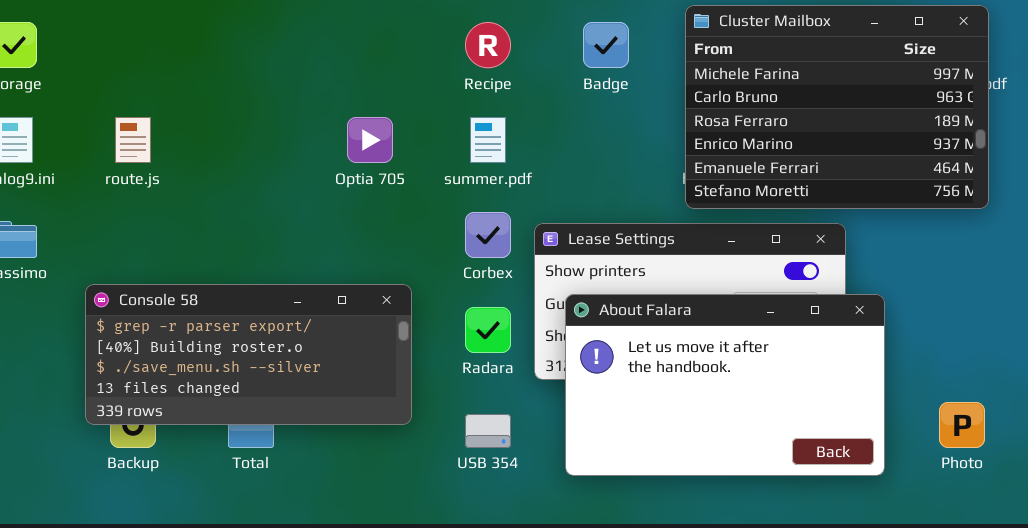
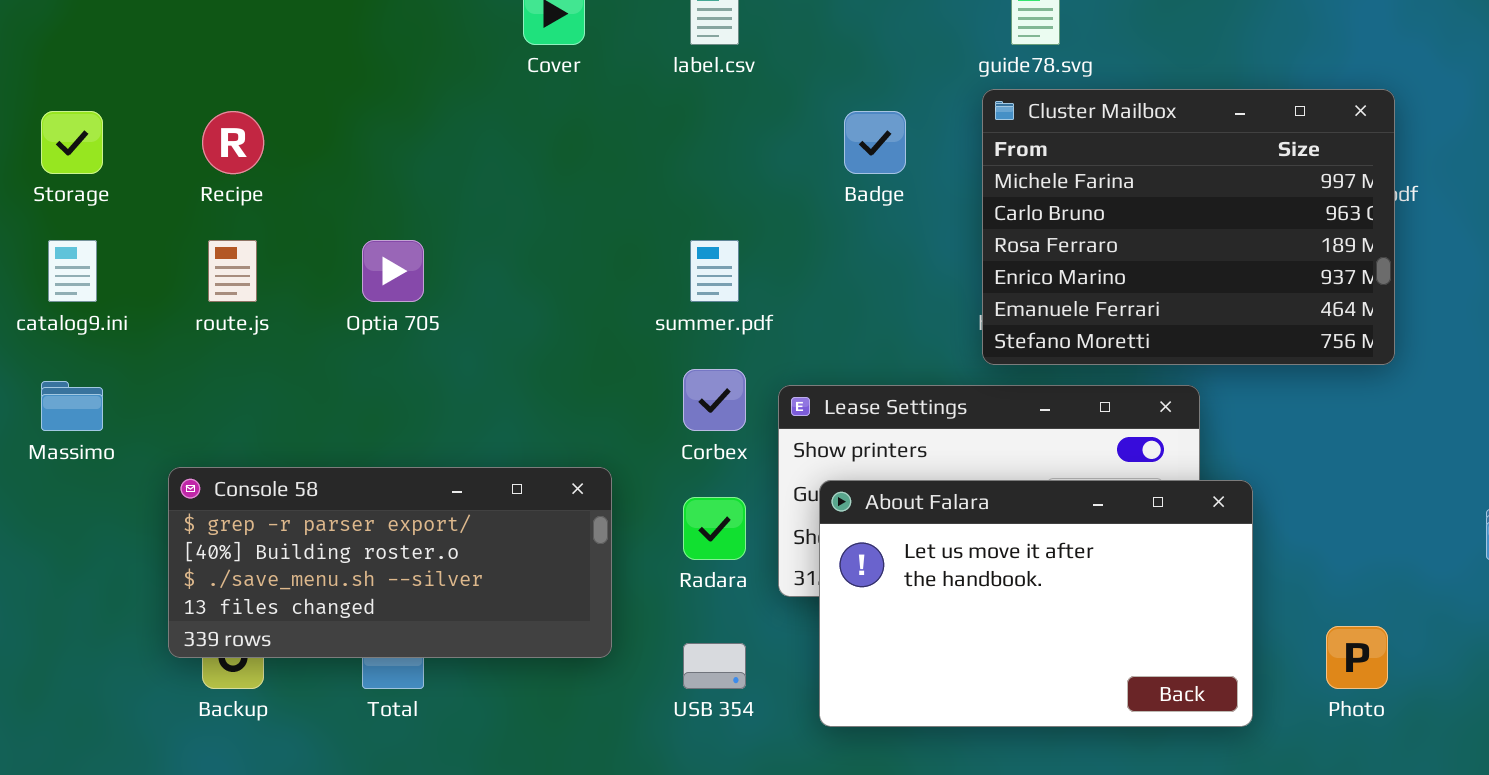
Recipe: [465,22,511,68] -> [202,111,264,174], moved
Optia 705: [347,117,393,163] -> [362,240,424,302], moved

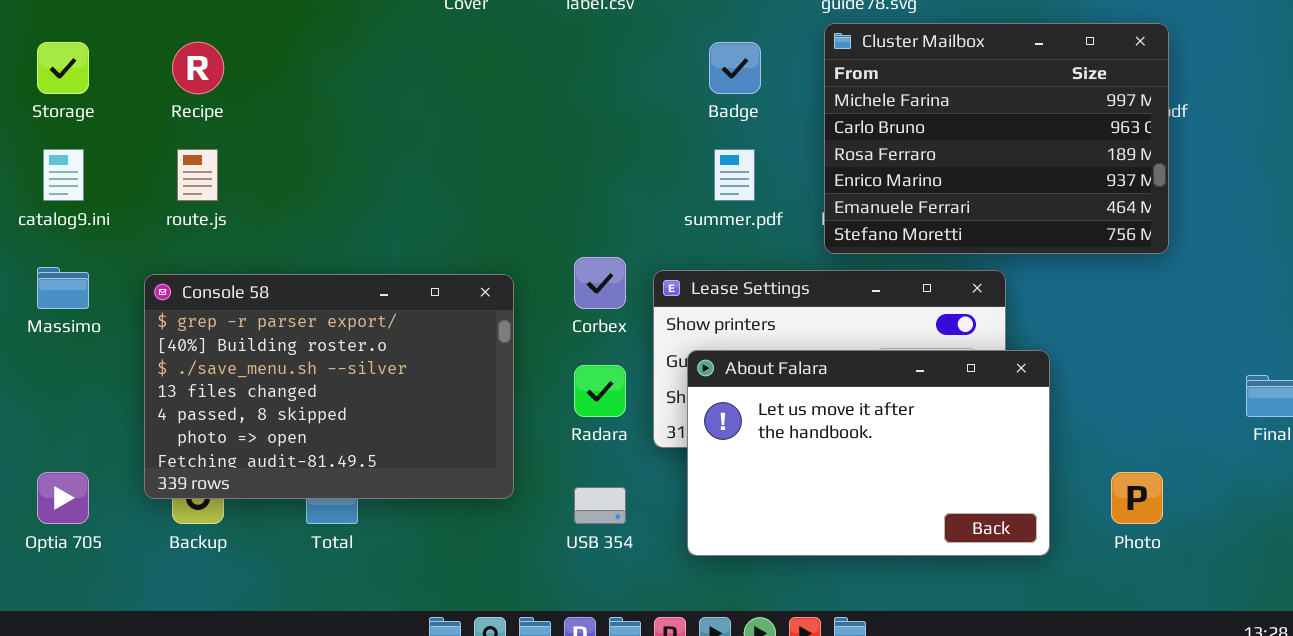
Optia 705: [362,240,424,302] -> [37,472,89,524], moved
summer.pdf: [690,240,739,302] -> [714,149,755,201], moved
Console 58: [168,467,612,658] -> [144,274,514,499], resized

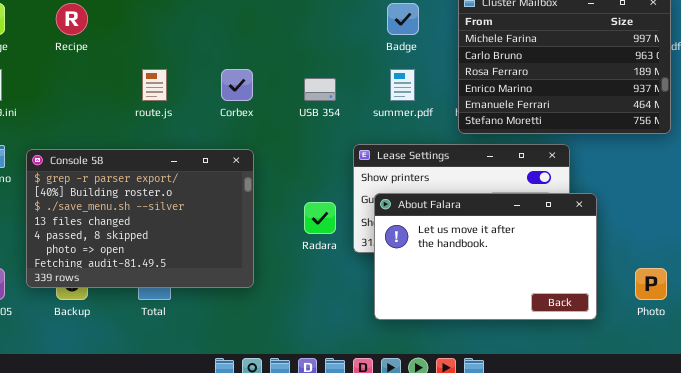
route.js: [177,149,218,201] -> [142,69,167,101], moved
Corbex: [574,257,626,309] -> [221,69,253,101], moved
Console 58: [144,274,514,499] -> [26,149,254,288], moved
USB 354: [574,487,626,524] -> [304,78,336,101], moved

